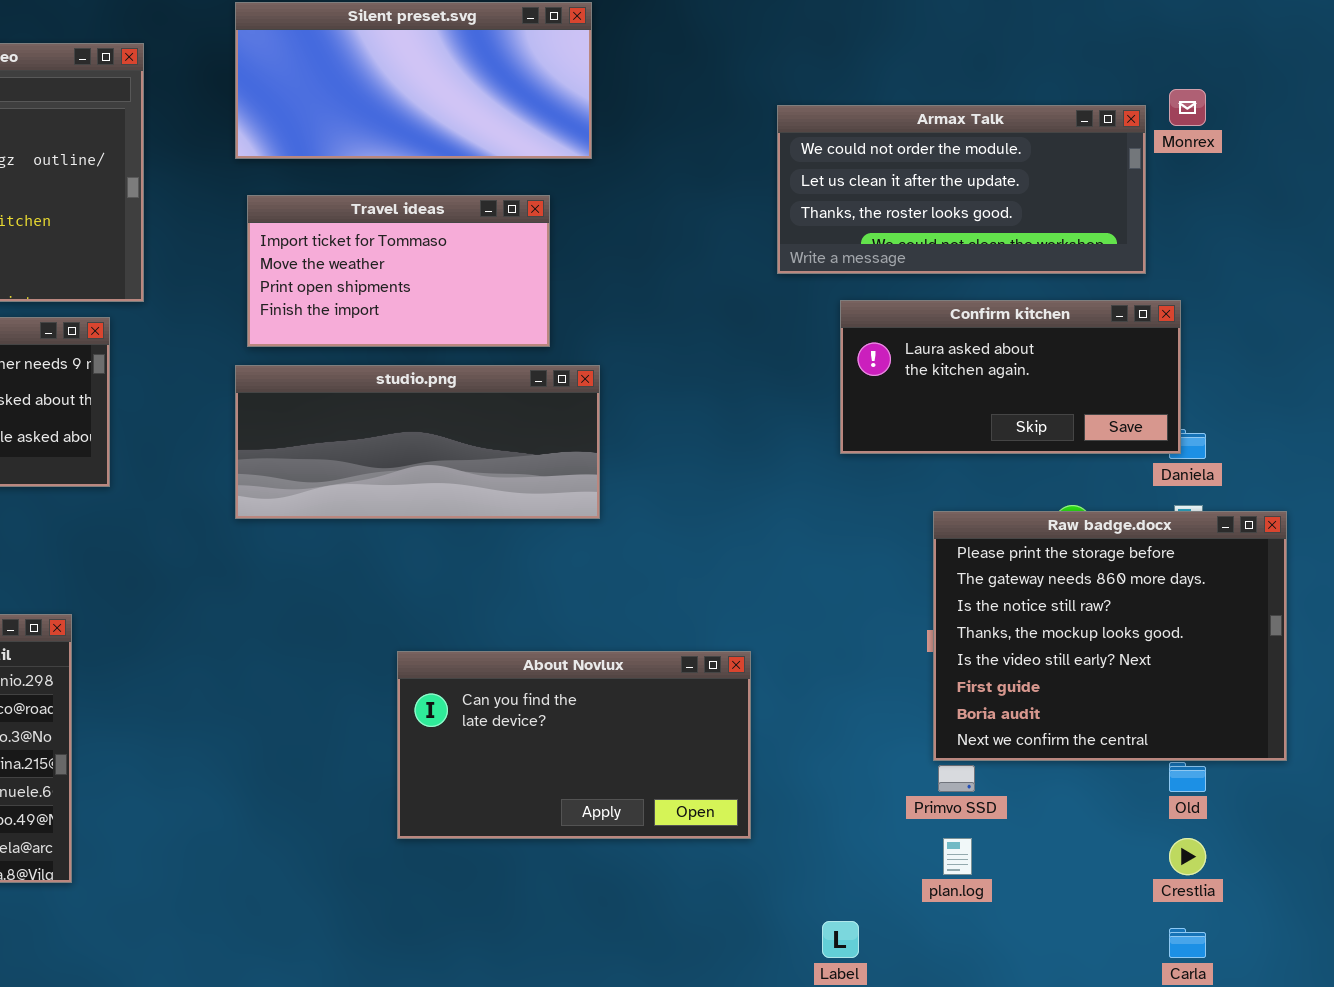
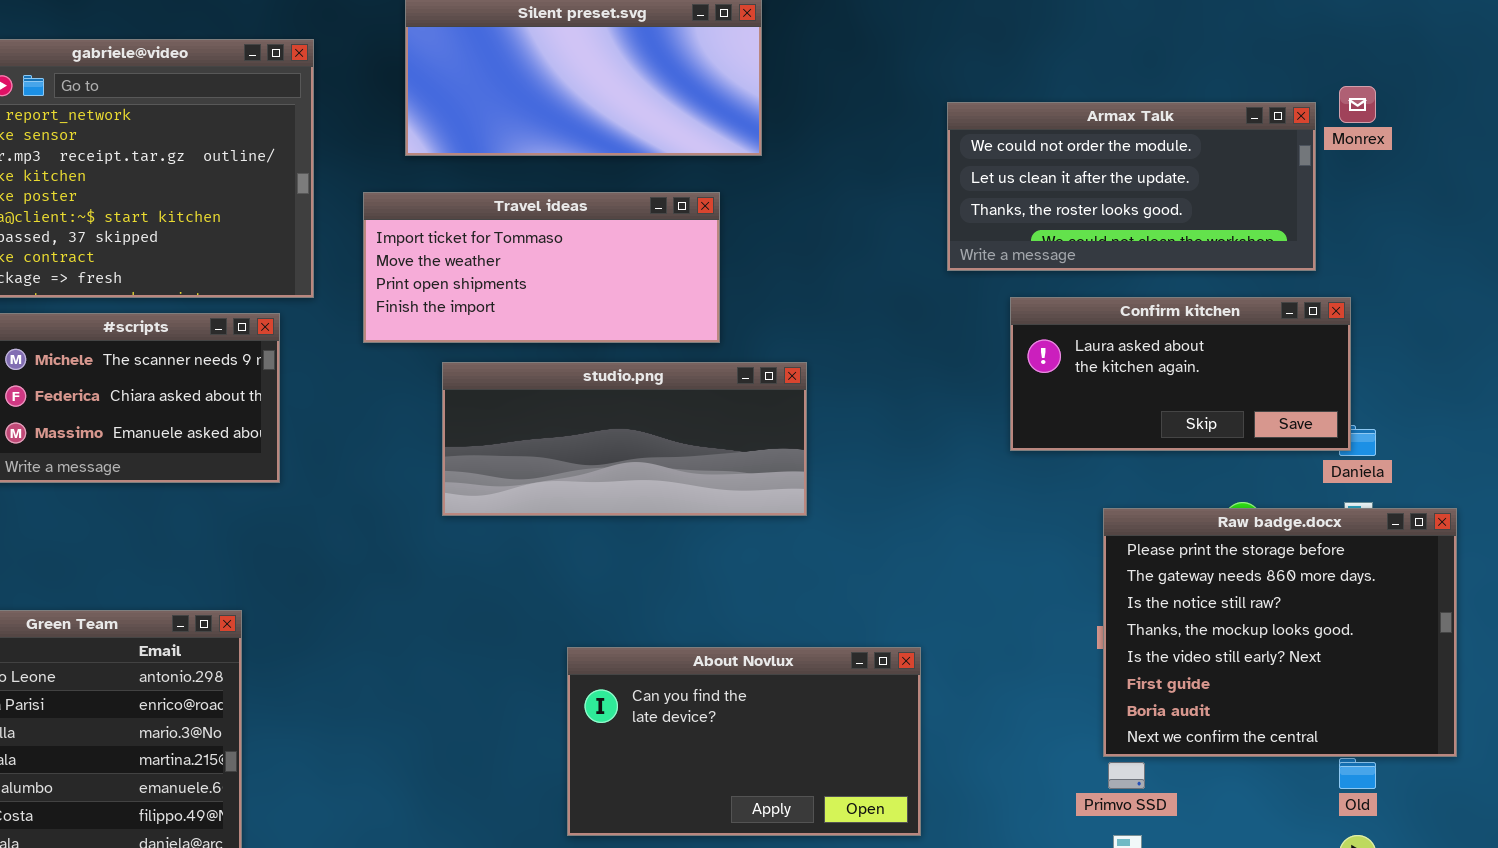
Travel ideas: [247,195,550,347] -> [363,192,720,343], resized
studio.png: [235,365,600,519] -> [442,362,807,516], moved

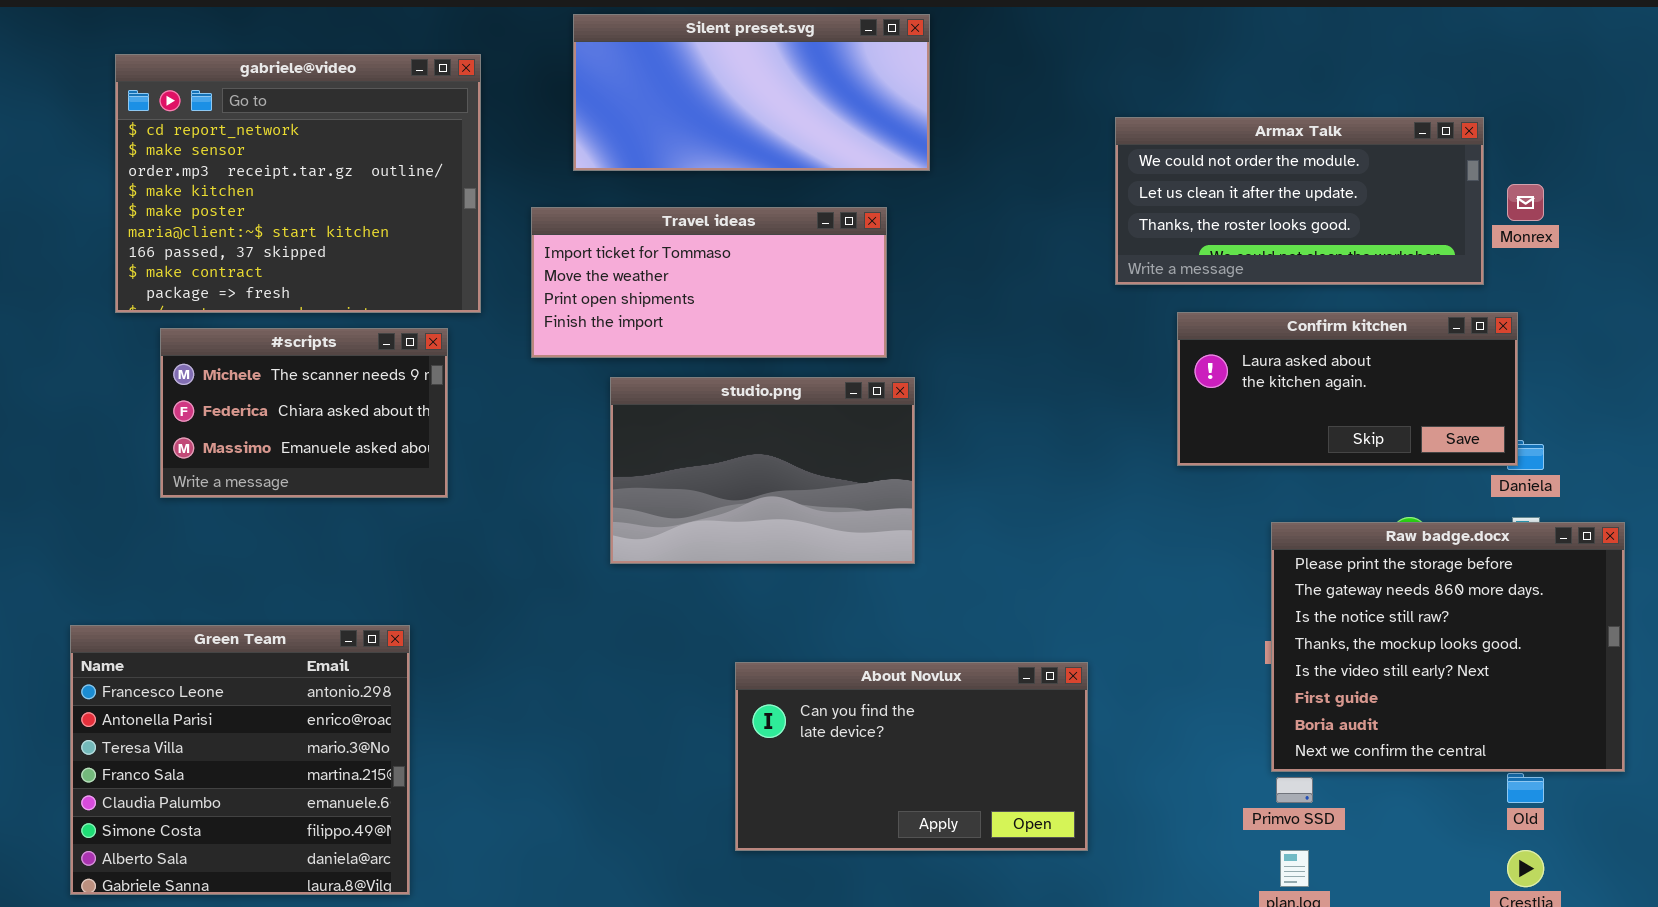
Monrex: [1339,86,1376,123] -> [1507,184,1544,221], moved
studio.png: [442,362,807,516] -> [610,377,915,564], resized

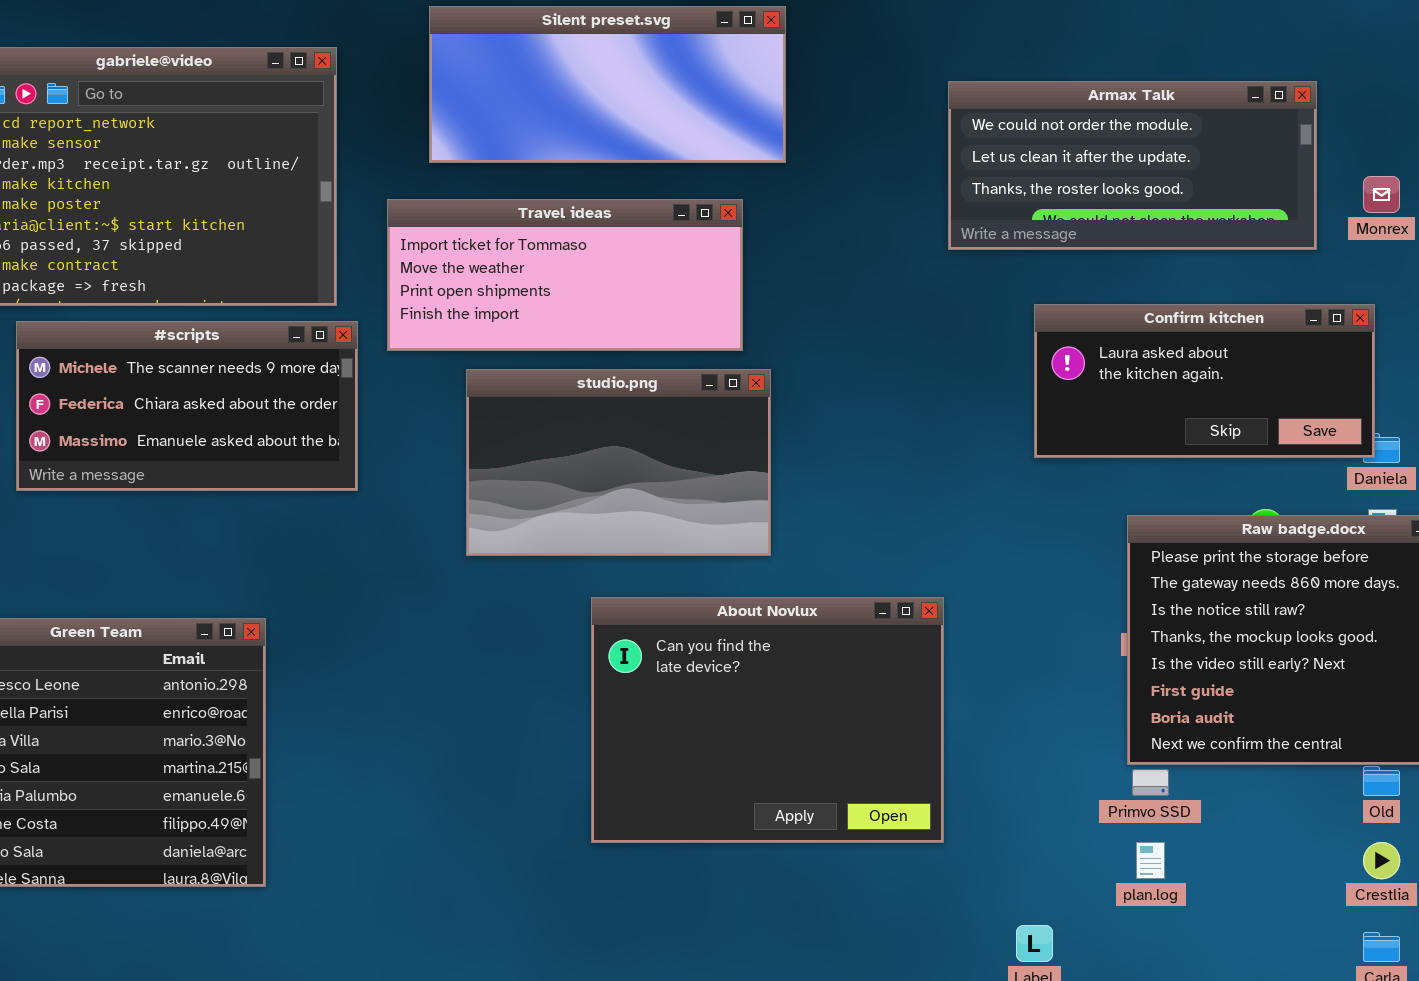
Armax Talk: [1115,117,1484,285] -> [948,81,1317,250], moved
#scripts: [160,328,448,498] -> [16,321,358,491], resized
About Novlux: [735,662,1088,851] -> [591,597,944,843], resized

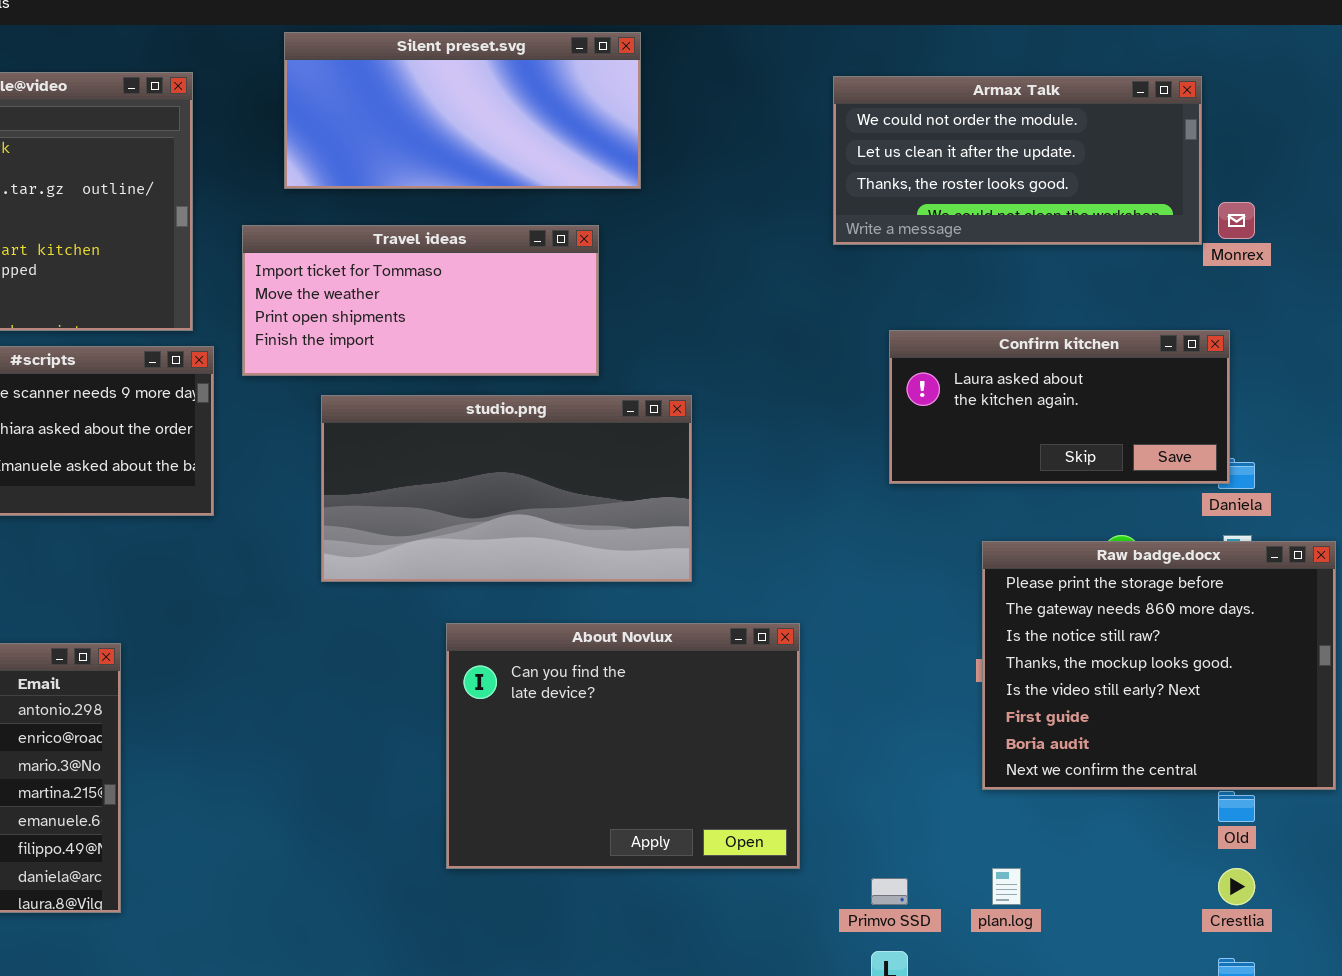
Armax Talk: [948,81,1317,250] -> [833,76,1202,245], moved
studio.png: [466,369,771,556] -> [321,395,692,582], resized
Primvo SSD: [1132,769,1169,796] -> [871,878,908,905], moved

